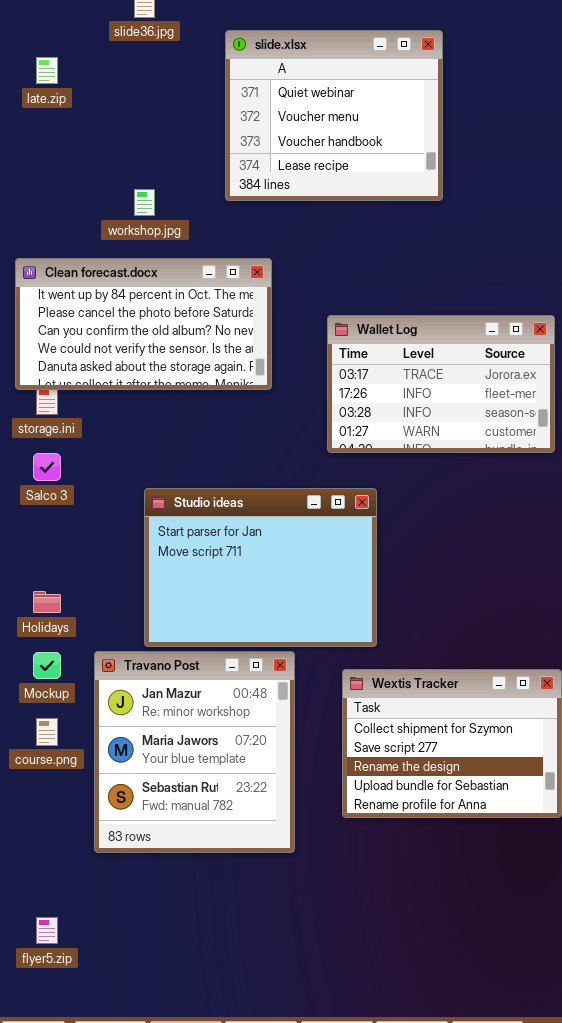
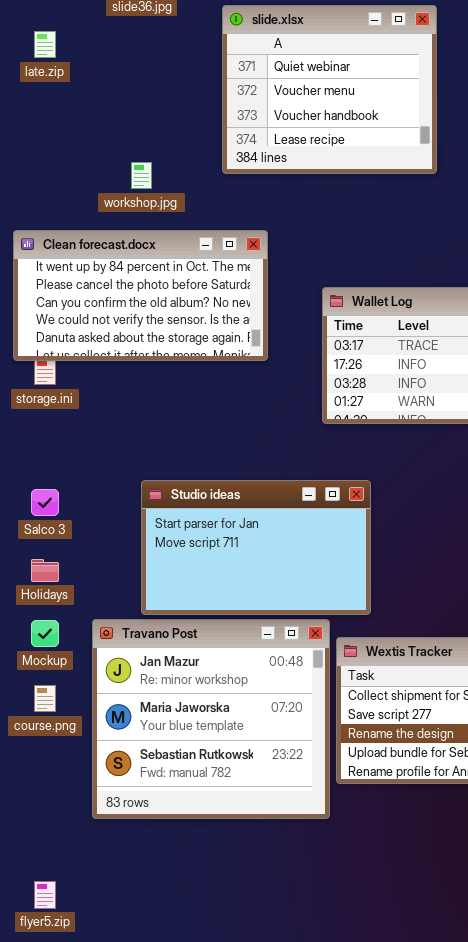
Salco 3: [33,453,61,481] -> [31,489,59,516], moved
Studio ideas: [144,488,377,647] -> [141,480,371,615], resized
Travano Post: [94,651,295,853] -> [92,619,330,819], resized

